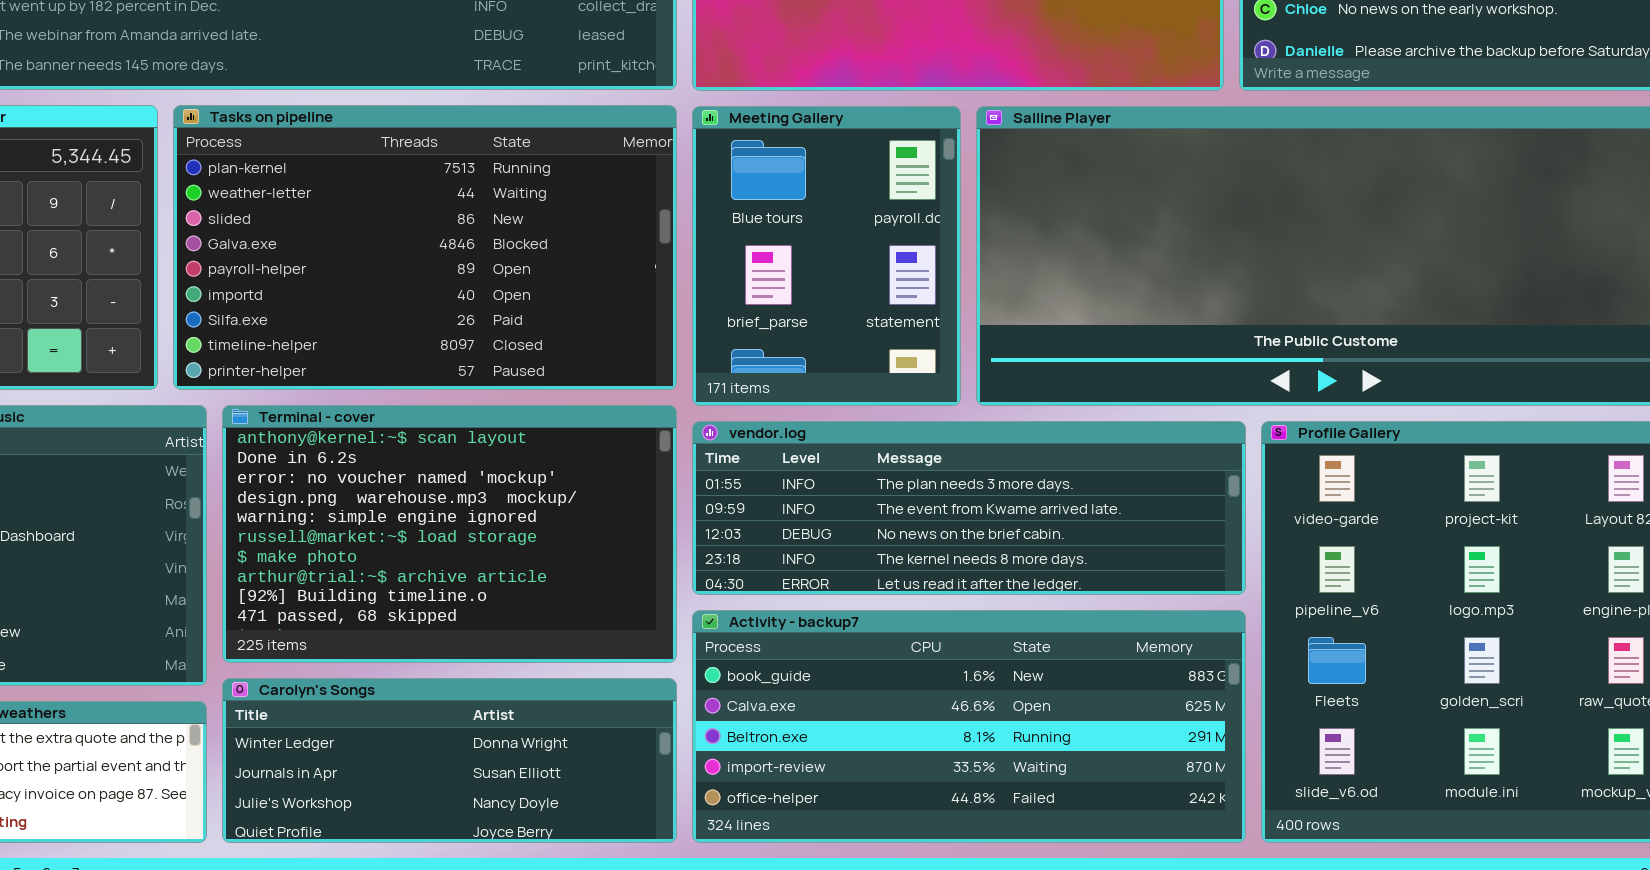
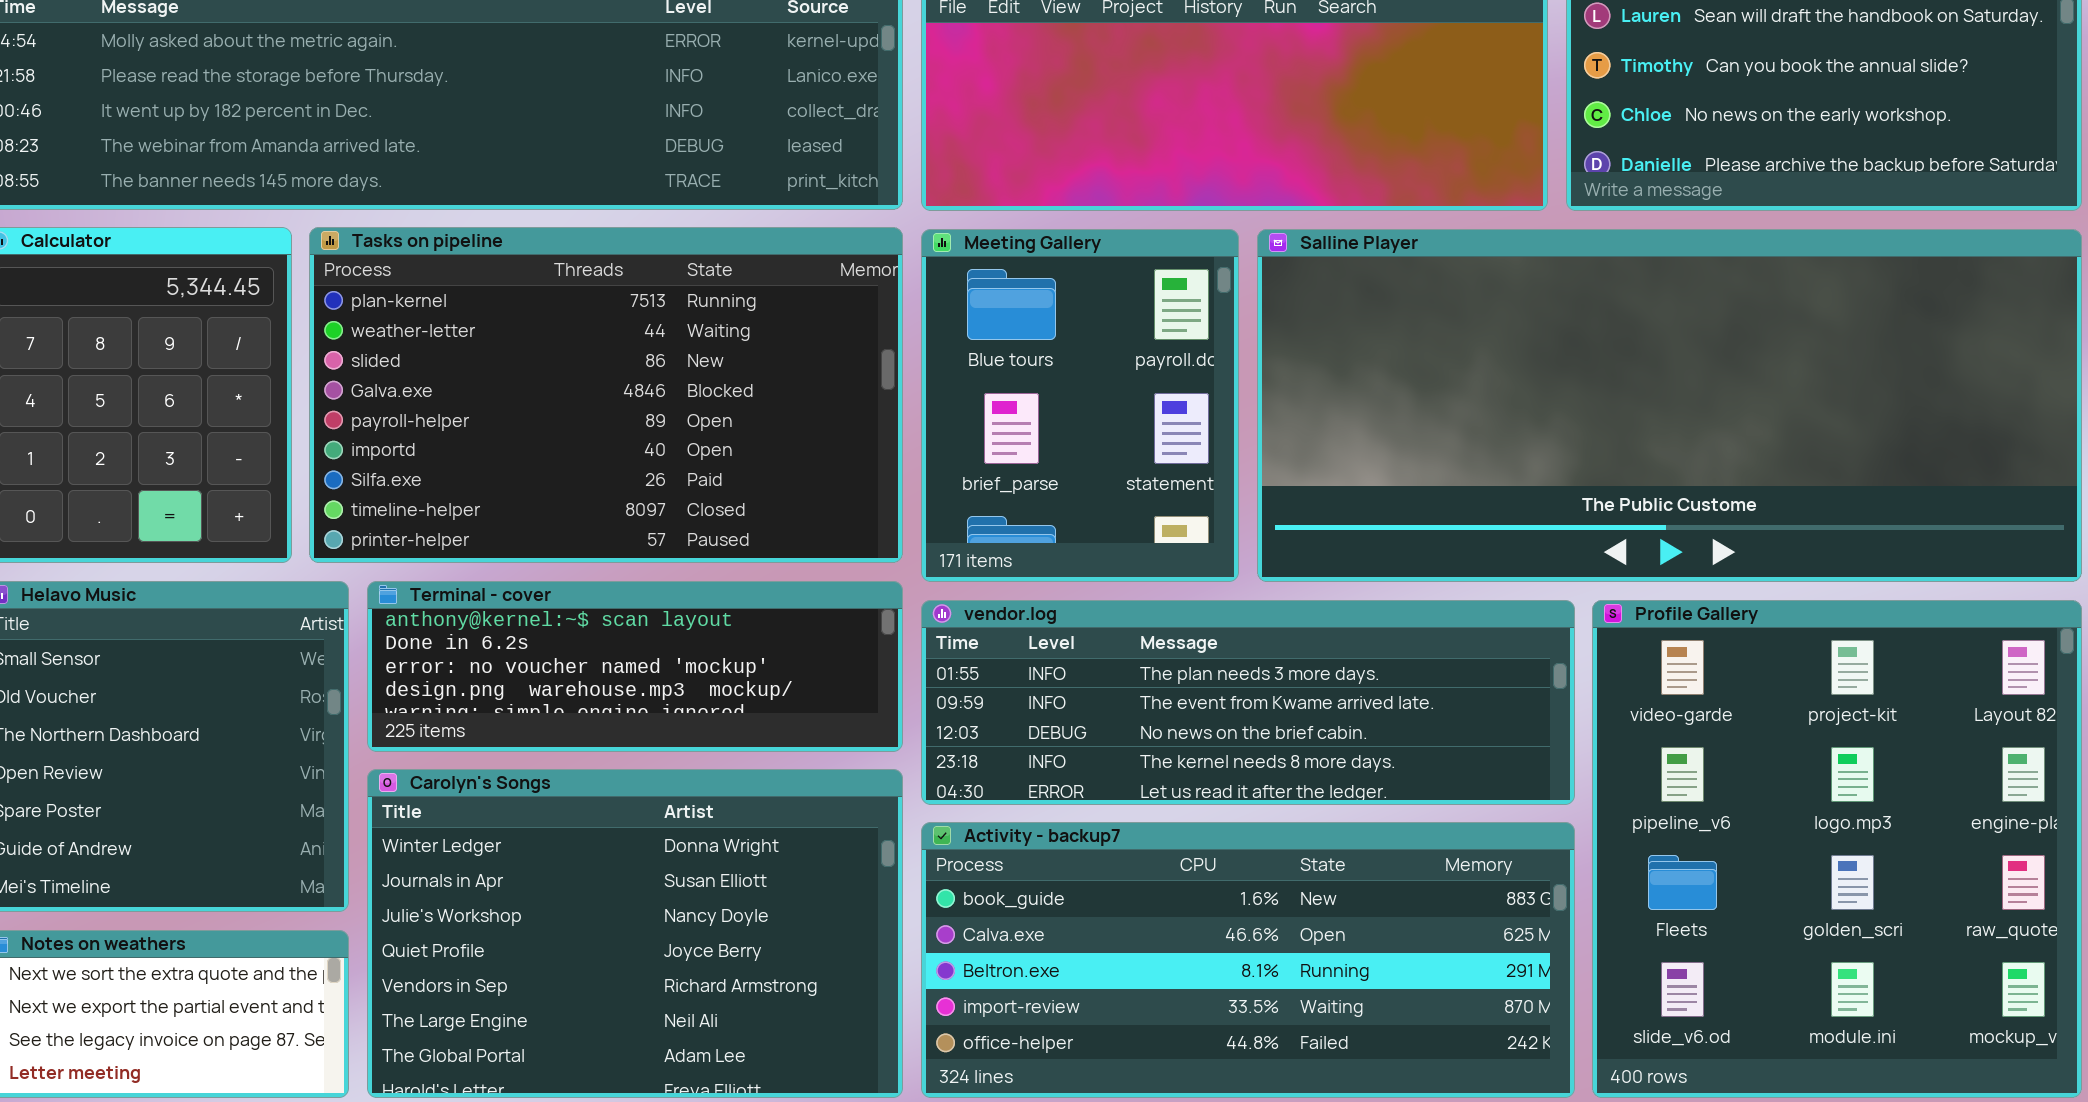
Terminal - cover: [222,405,677,663] -> [367,581,903,752], resized
Carolyn's Songs: [222,678,677,843] -> [367,769,903,1098], resized

